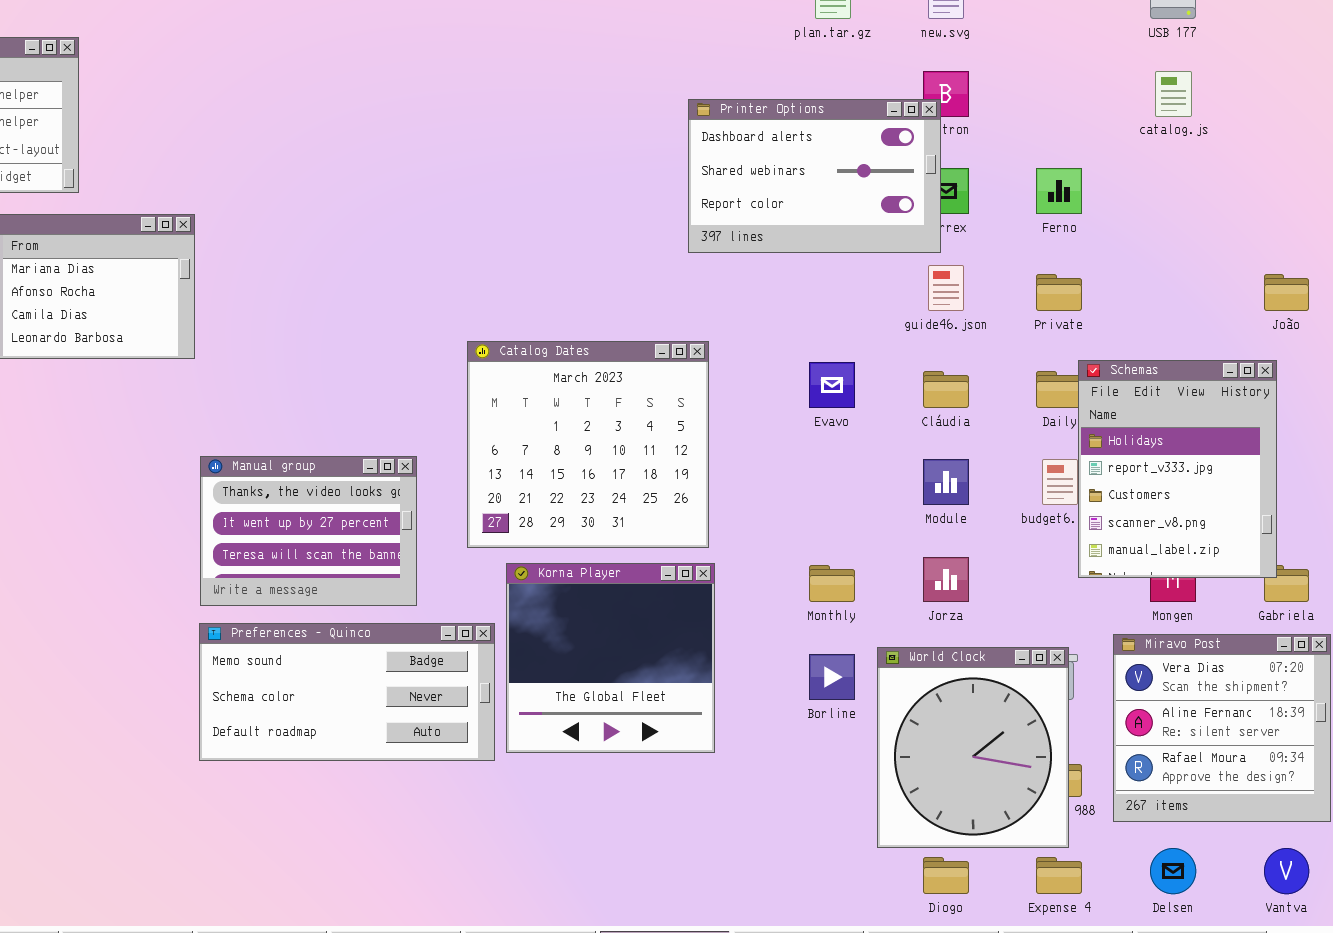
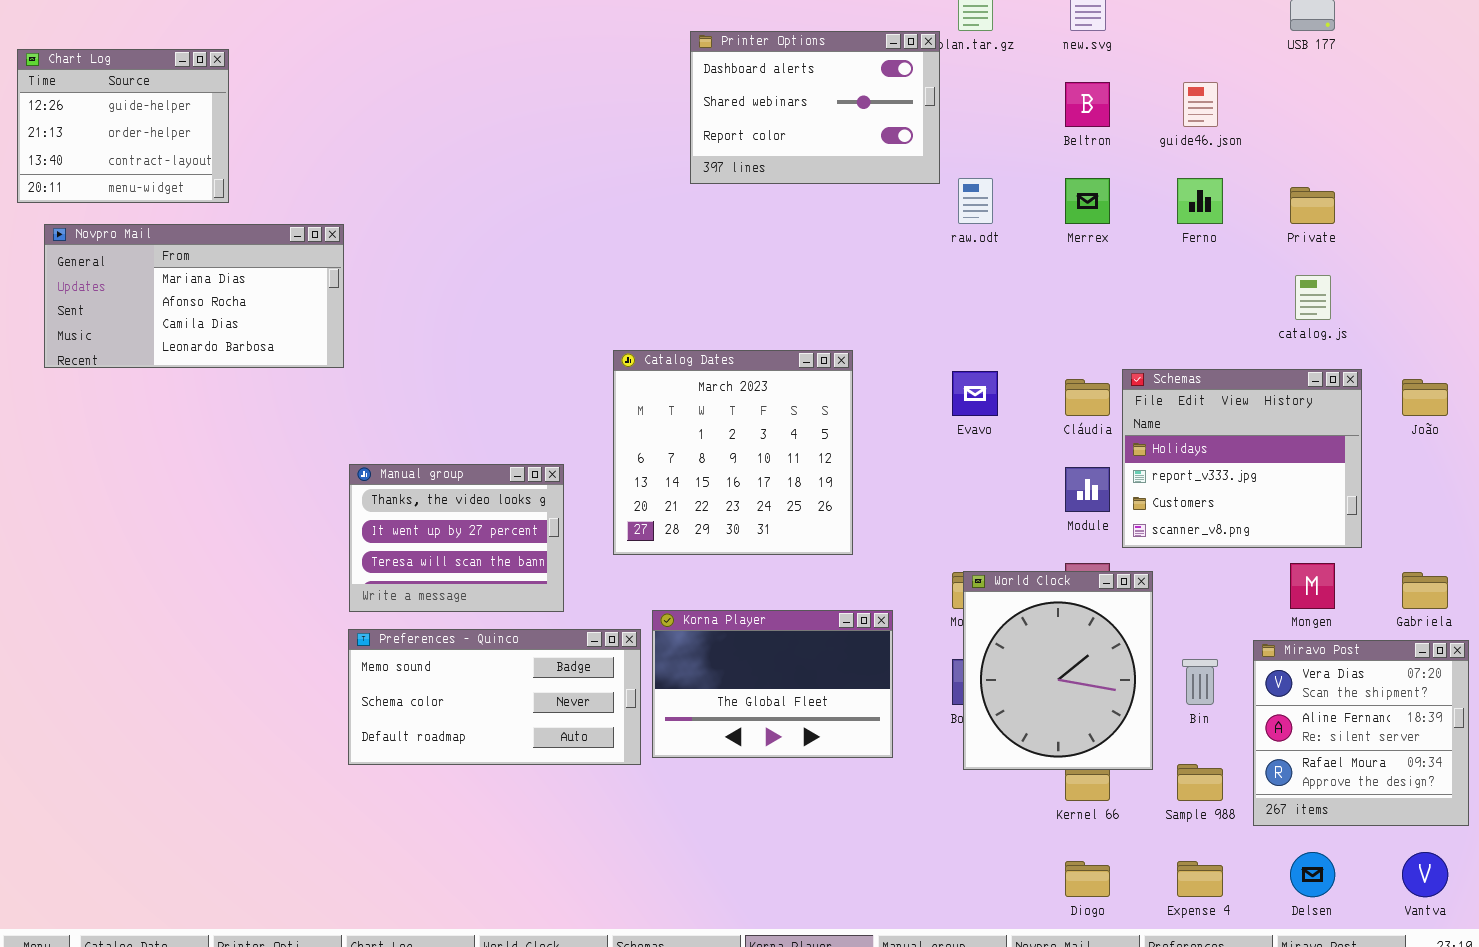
catalog.js: [1155,71,1192,117] -> [1295,275,1331,320], moved
Printer Options: [688,99,941,253] -> [690,31,940,184], moved
guide46.json: [928,265,964,311] -> [1183,82,1218,127], moved
Private: [1036,274,1082,311] -> [1290,187,1335,224], moved
João: [1264,274,1309,311] -> [1402,379,1448,416], moved
Schemas: [1078,360,1277,578] -> [1122,369,1362,548], moved, resized
Korna Player: [506,563,715,753] -> [652,610,893,758], resized
World Clock: [877,647,1069,848] -> [963,571,1153,770], moved

